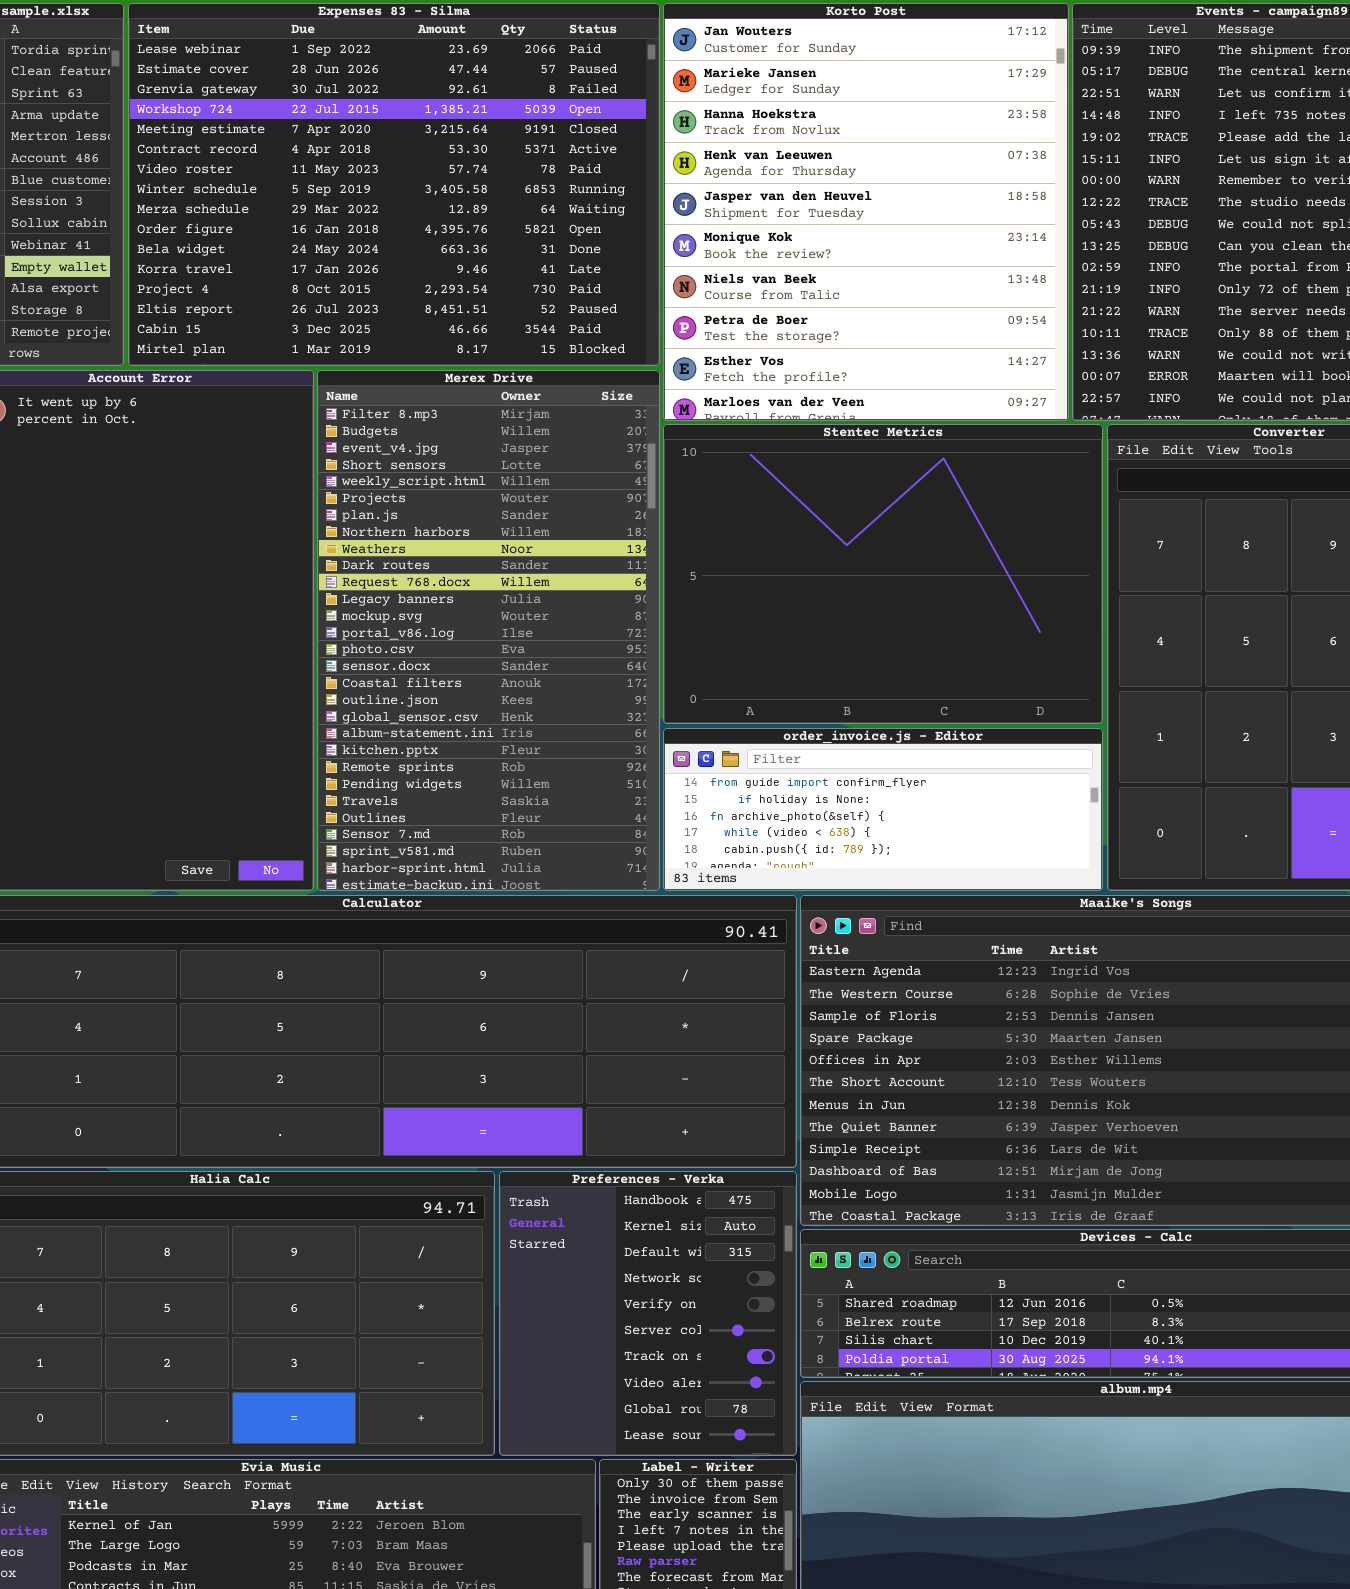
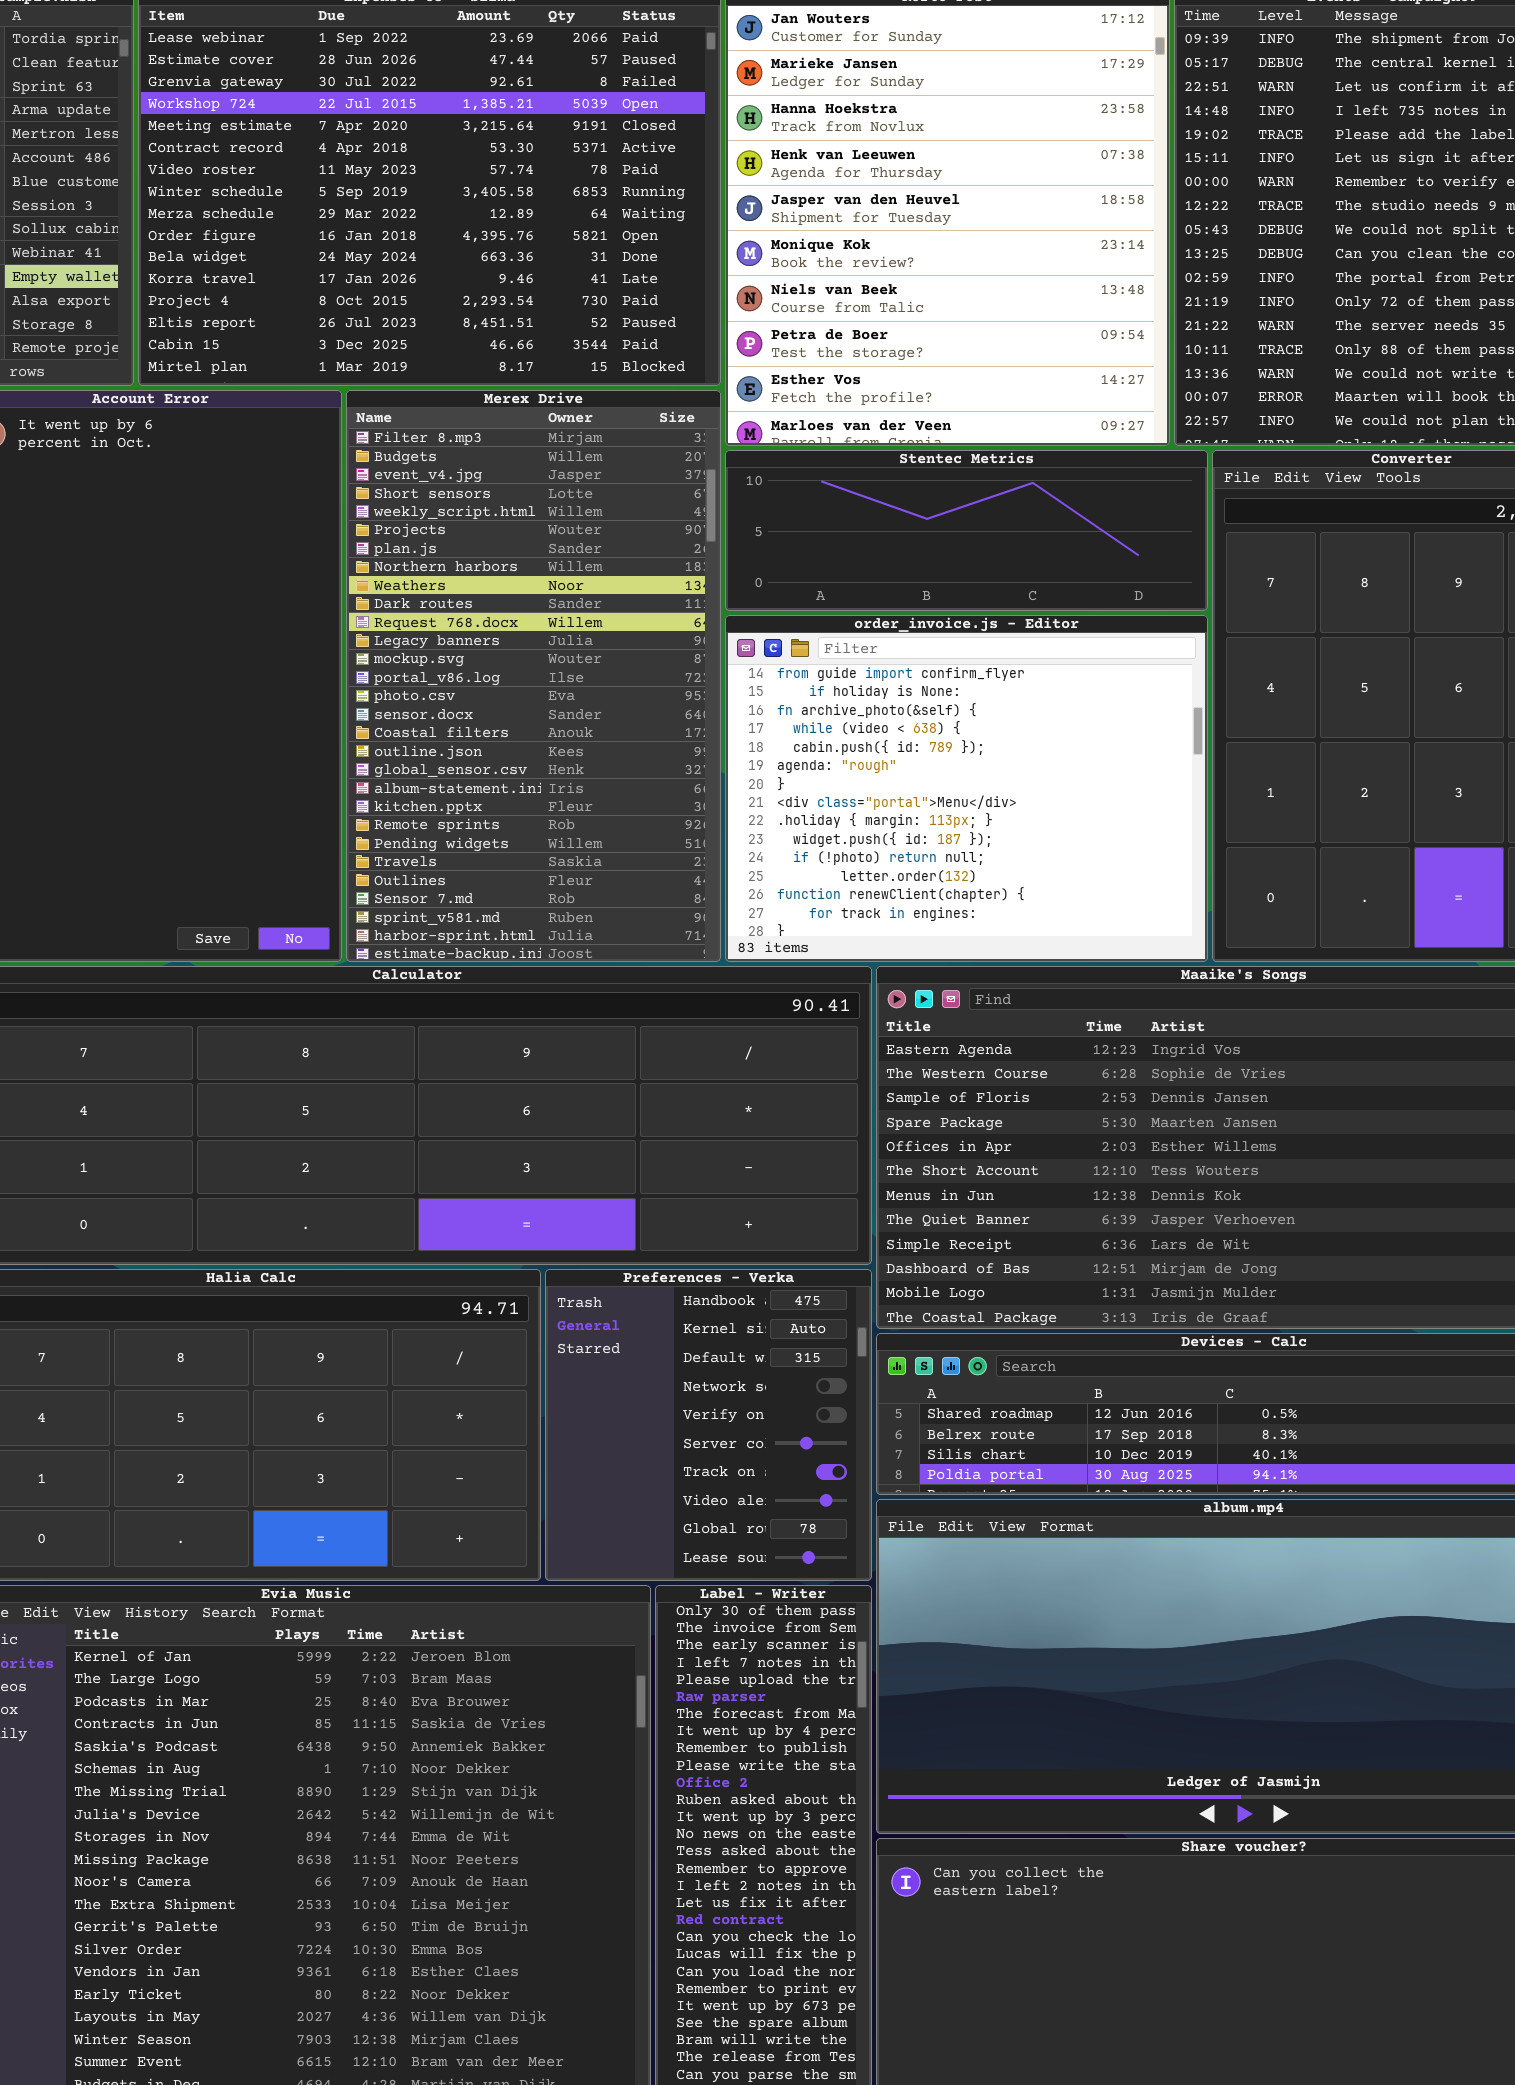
Stentec Metrics: [663,424,1103,724] -> [725,450,1208,611], resized
order_invoice.js - Editor: [663,728,1103,891] -> [725,615,1208,962], resized

